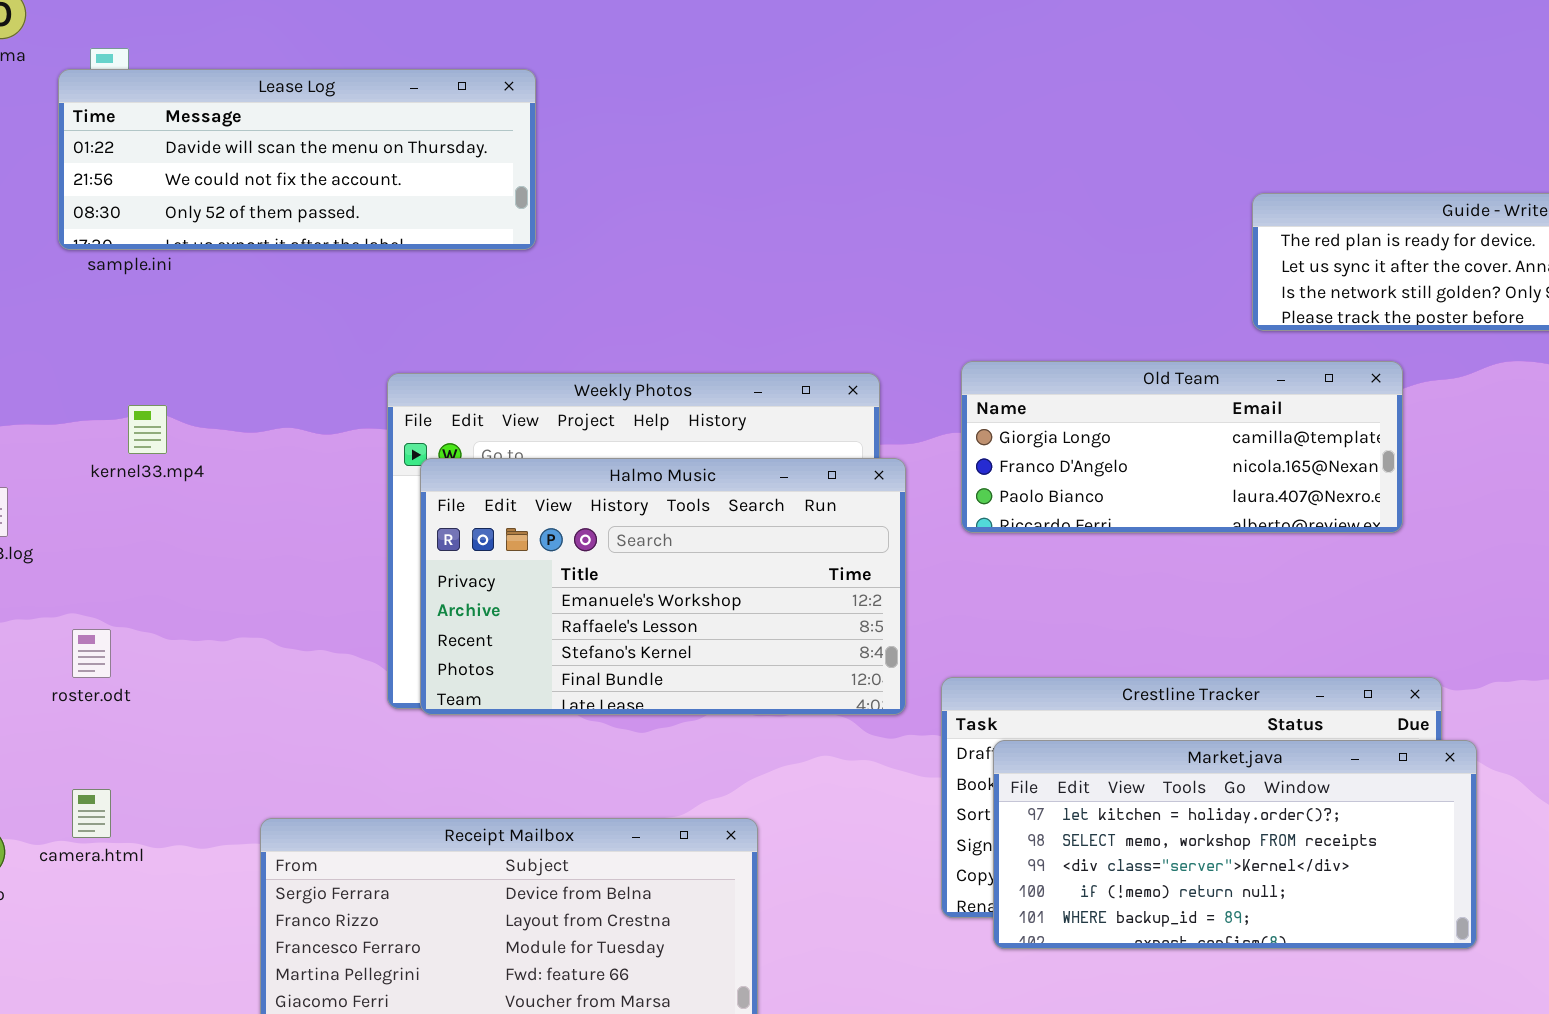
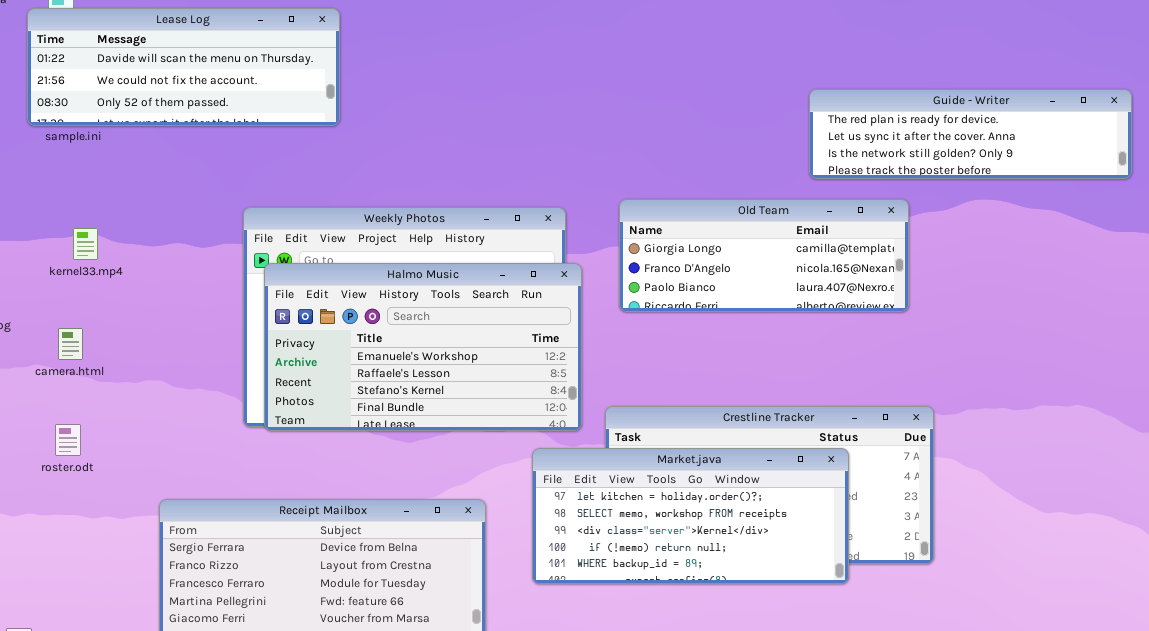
roster.odt: [72,629,111,678] -> [55,424,81,456], moved
Market.java: [993,740,1477,949] -> [532,448,849,584], moved
camera.html: [72,789,111,838] -> [58,328,83,360], moved

